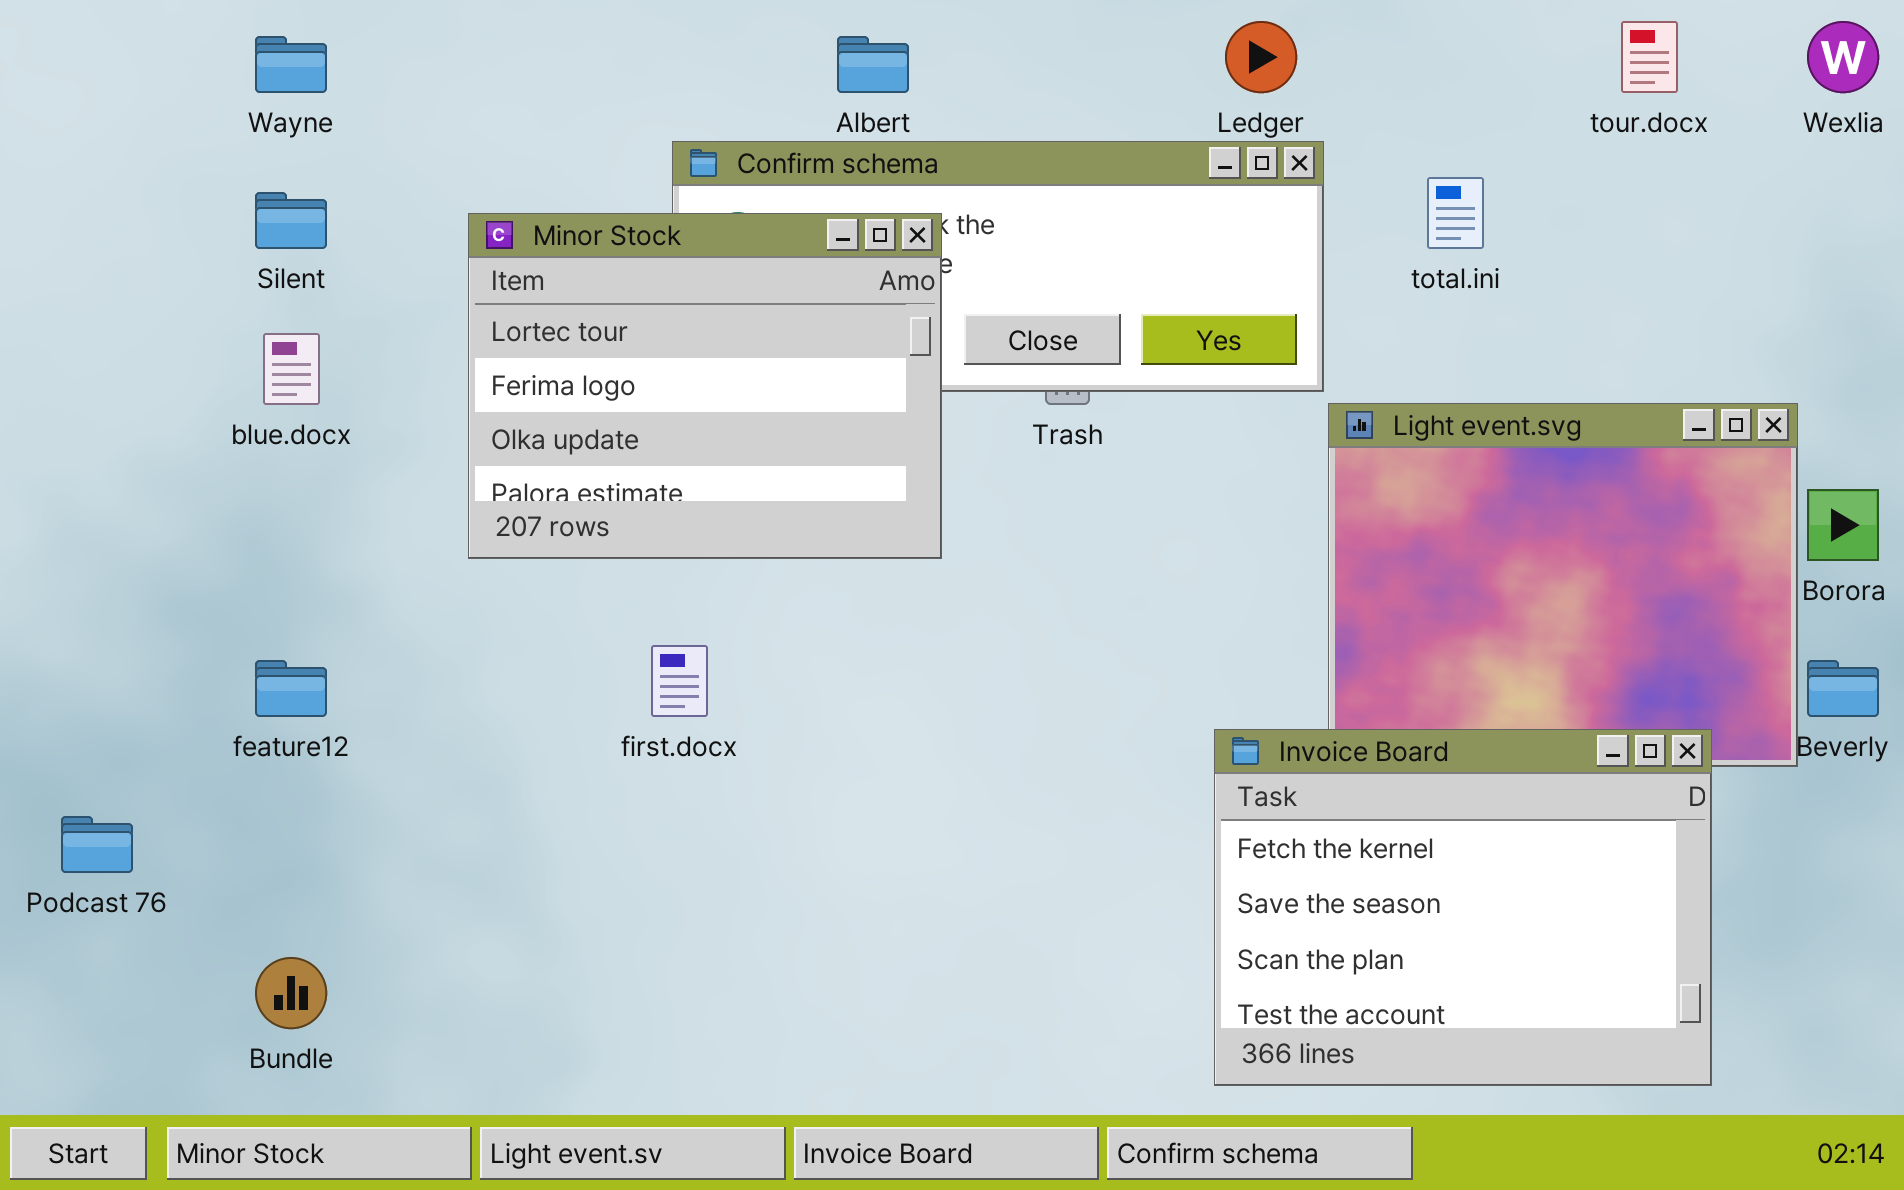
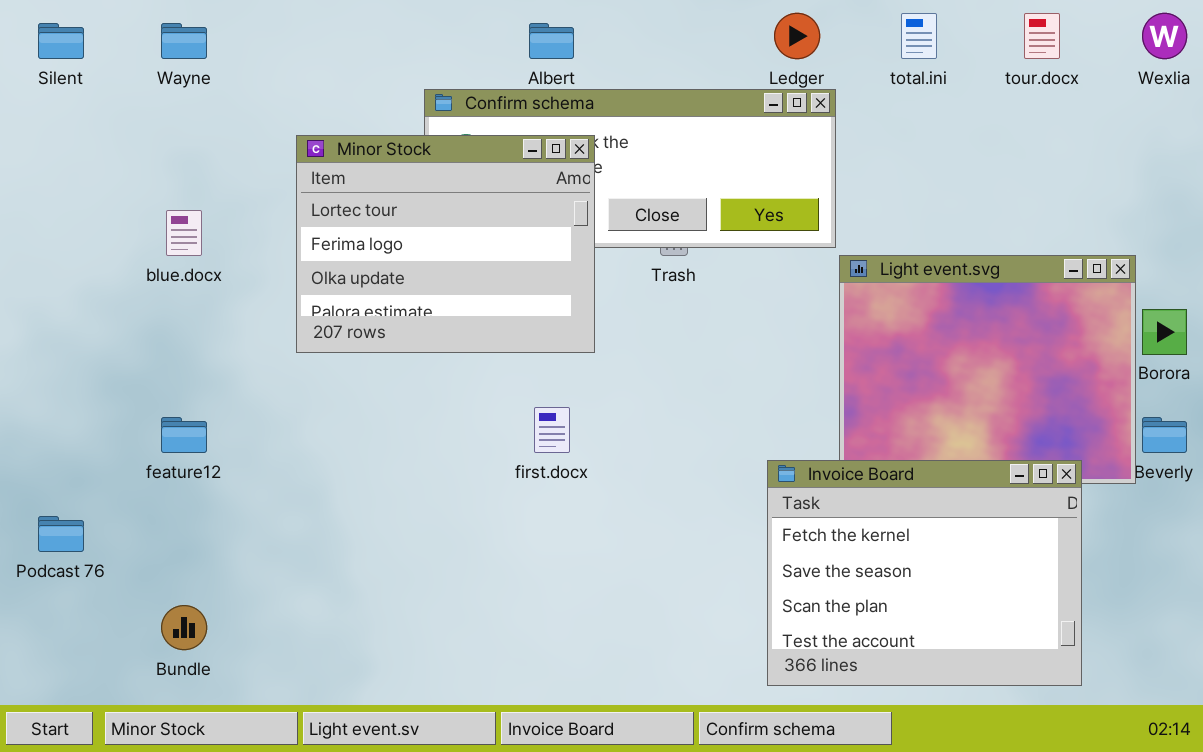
total.ini: [1427,177,1484,249] -> [901,13,937,59], moved
Silent: [255,192,327,249] -> [38,23,84,59], moved
first.docx: [651,645,708,717] -> [534,407,570,453], moved

